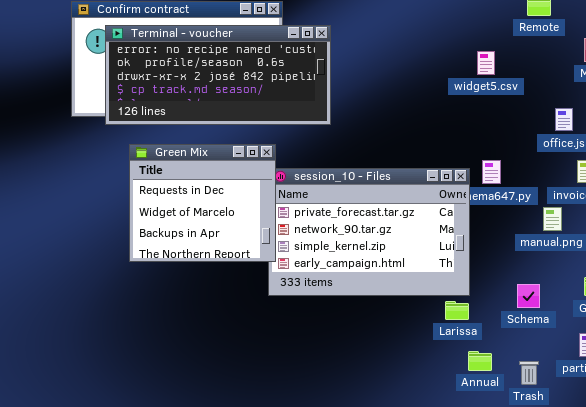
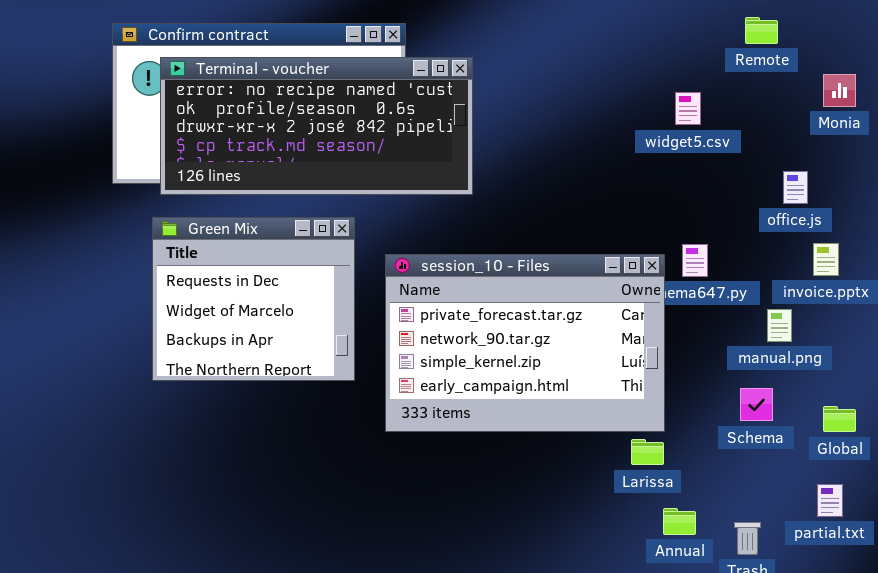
Green Mix: [129,144,276,262] -> [152,217,355,381], moved
Schema: [517,284,540,308] -> [740,388,773,421], moved

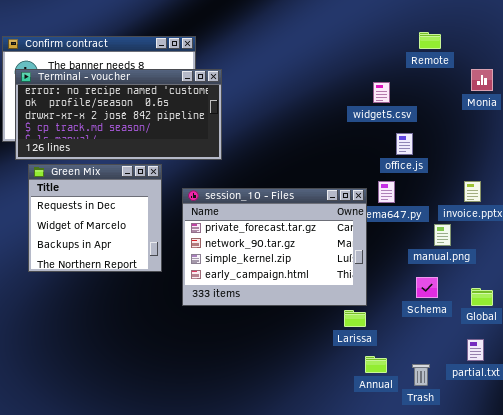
Terminal - voucher: [160,57,473,195] -> [15,69,222,160], moved
office.js: [783,171,808,204] -> [396,133,413,155], moved

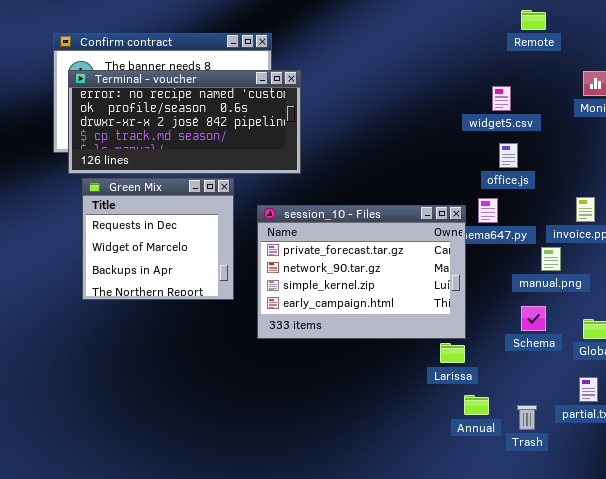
Remote: [419,32,441,49] -> [521,10,546,30], moved
widget5.csv: [373,82,390,103] -> [492,86,511,111], moved

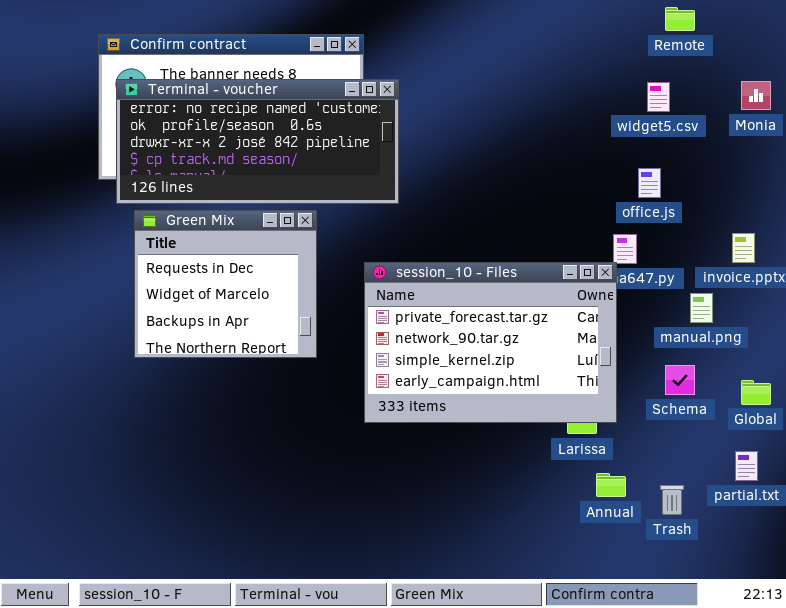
widget5.csv: [492,86,511,111] -> [647,82,670,112], moved
session_10 - Files: [257,205,466,339] -> [364,262,617,423], moved

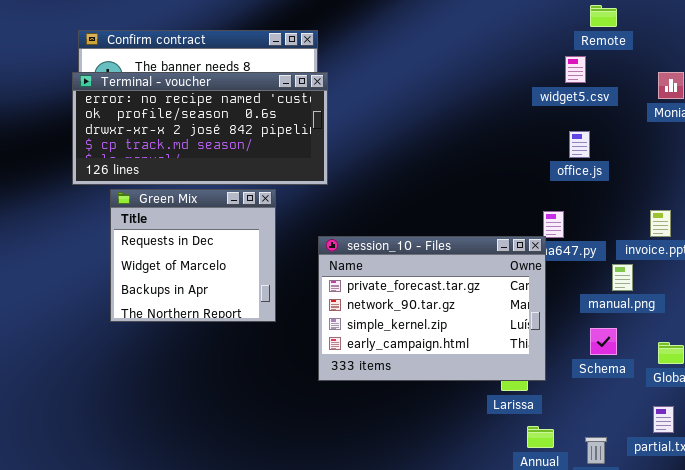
Terminal - voucher: [116,79,399,204] -> [72,72,328,185], moved
widget5.csv: [647,82,670,112] -> [565,56,586,83], moved
office.js: [638,168,661,198] -> [569,131,590,158], moved

